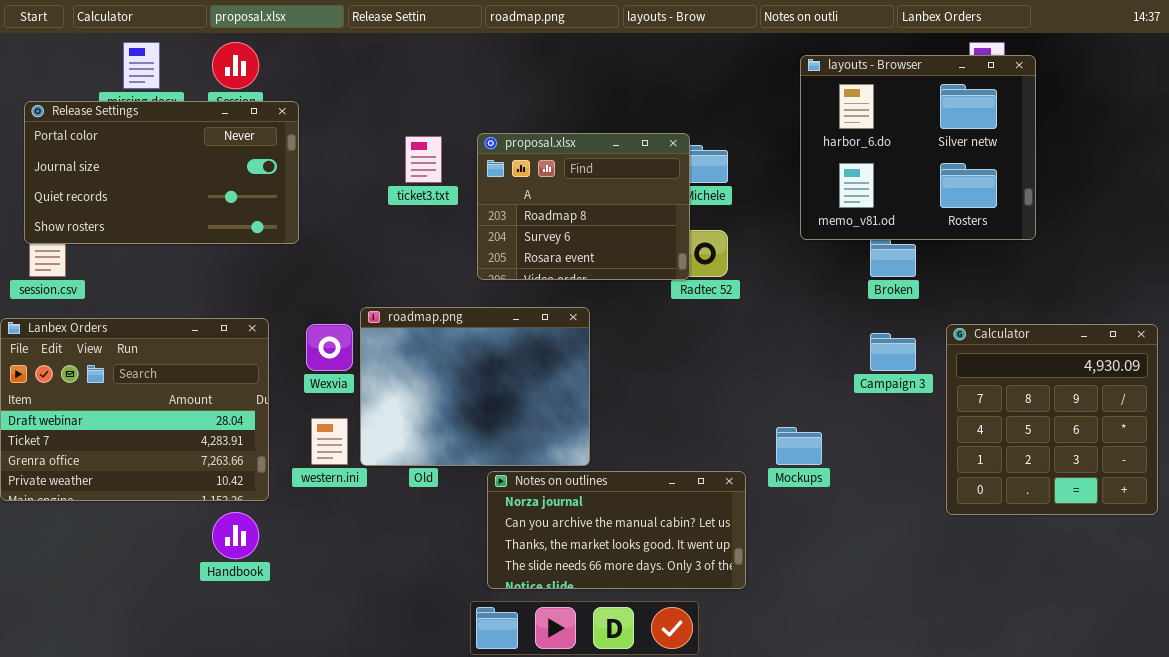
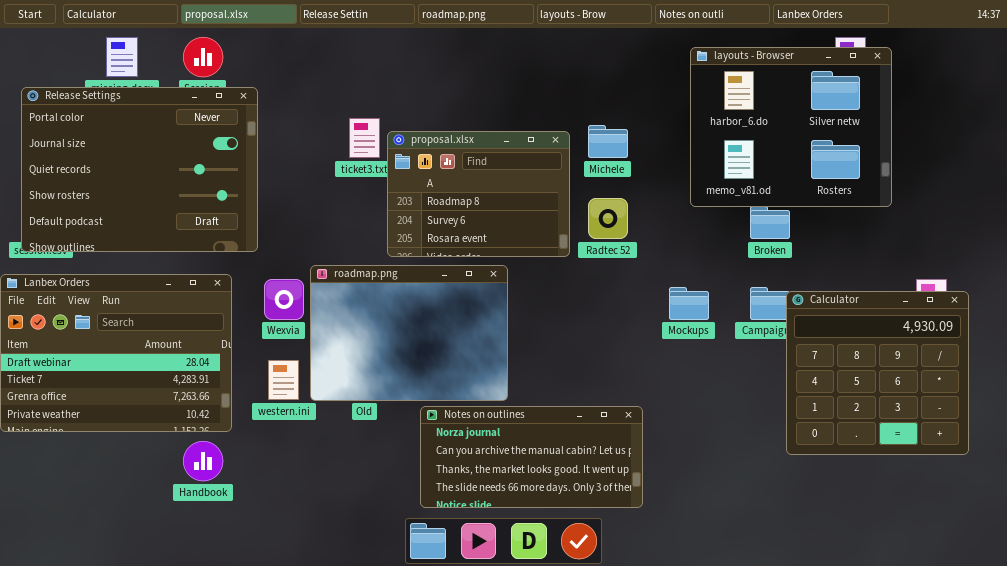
Release Settings: [24,101,299,244] -> [21,87,258,252], resized
proposal.xlsx: [477,133,690,280] -> [387,131,570,257], moved
Calculator: [946,324,1158,515] -> [786,291,969,455], moved
Mockups: [776,427,822,465] -> [669,287,709,320], moved

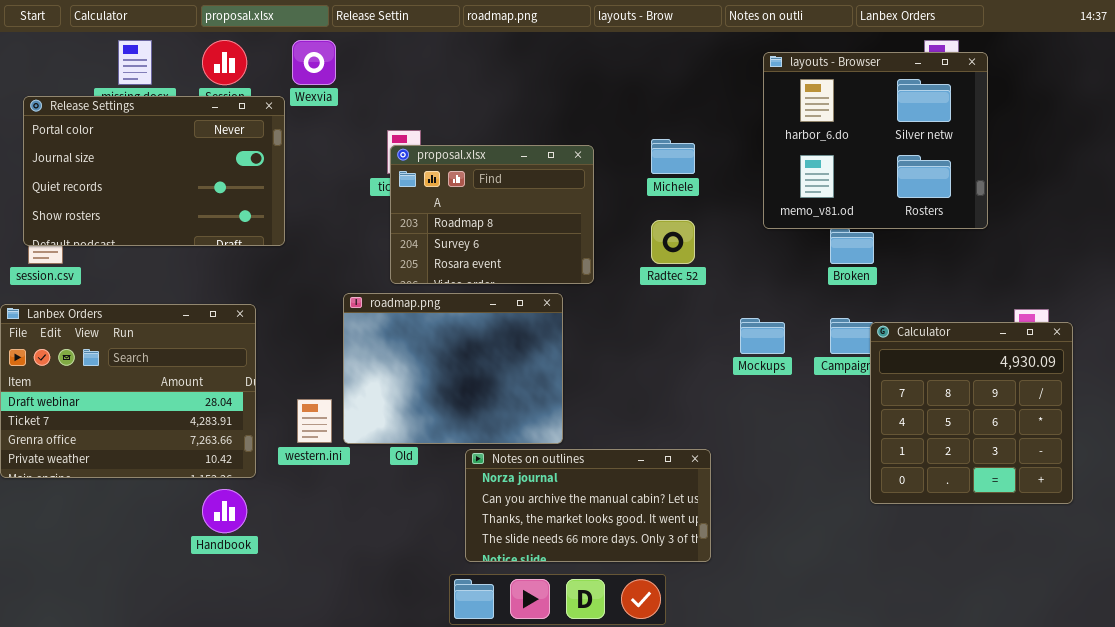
Release Settings: [21,87,258,252] -> [23,96,285,246], resized
proposal.xlsx: [387,131,570,257] -> [390,145,594,284], moved
Wexvia: [264,279,304,320] -> [292,40,336,85], moved

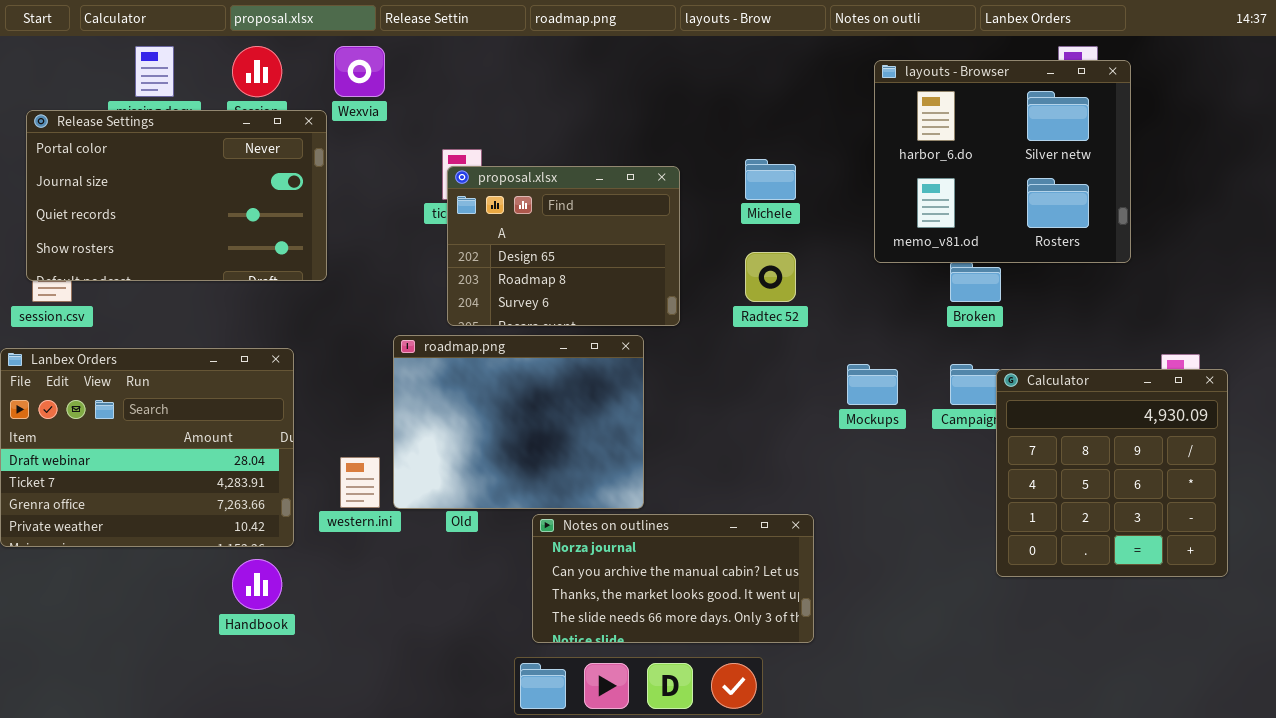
proposal.xlsx: [390,145,594,284] -> [447,166,680,326], scrolled up 1 row

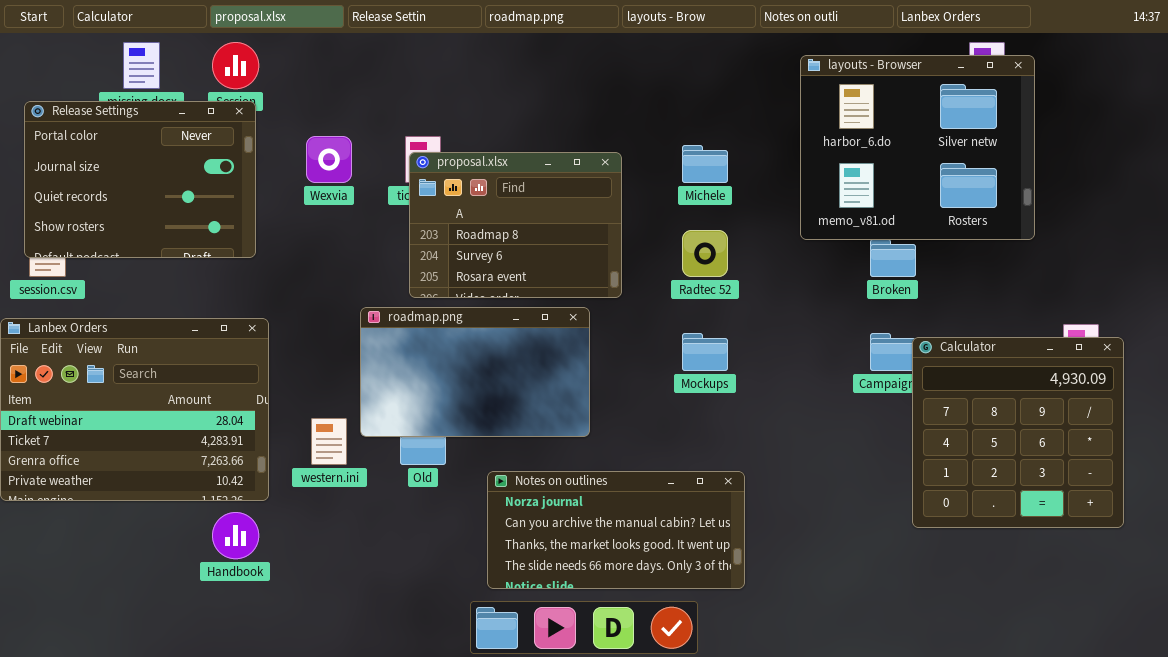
Wexvia: [334,46,385,97] -> [306,136,352,183], moved
Release Settings: [26,110,327,281] -> [24,101,256,258], resized
proposal.xlsx: [447,166,680,326] -> [409,152,622,298], scrolled down 1 row
roadmap.png: [393,335,644,509] -> [360,307,590,437], resized
Mockups: [847,364,898,405] -> [682,333,728,371], moved

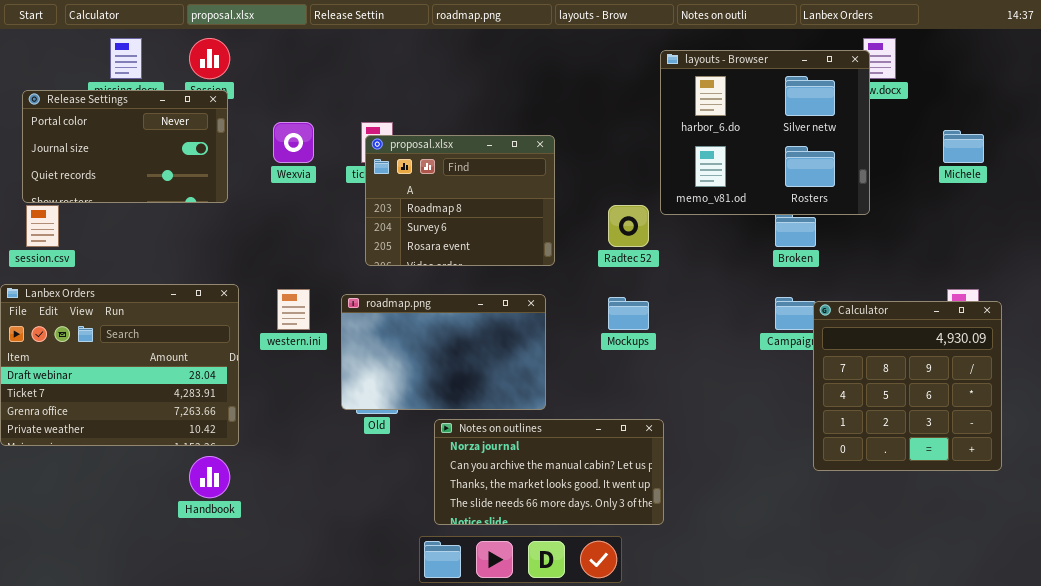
layouts - Browser: [800,55,1035,240] -> [660,50,870,215], moved
Release Settings: [24,101,256,258] -> [22,90,228,203], resized
Michele: [682,145,728,183] -> [943,130,984,163], moved
roadmap.png: [360,307,590,437] -> [341,294,546,410], moved
western.ini: [311,418,347,465] -> [277,289,310,330], moved

